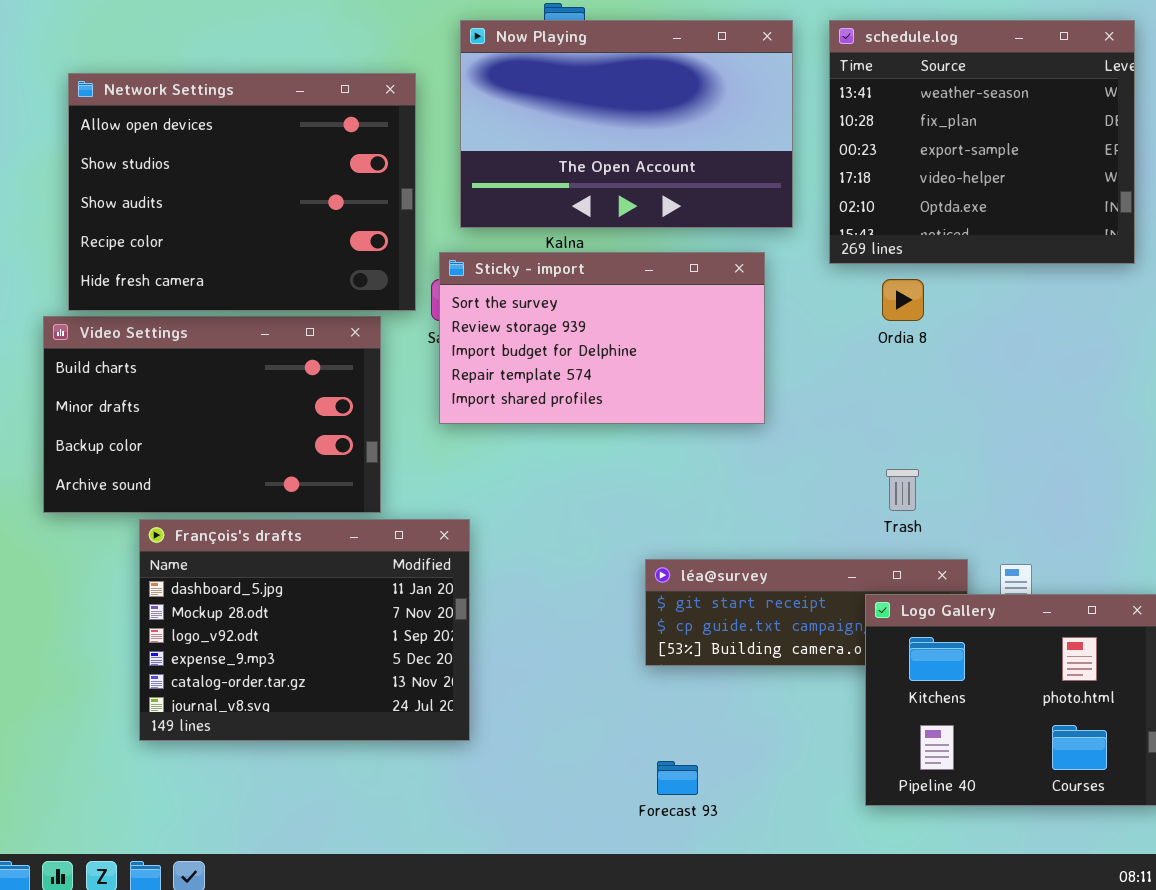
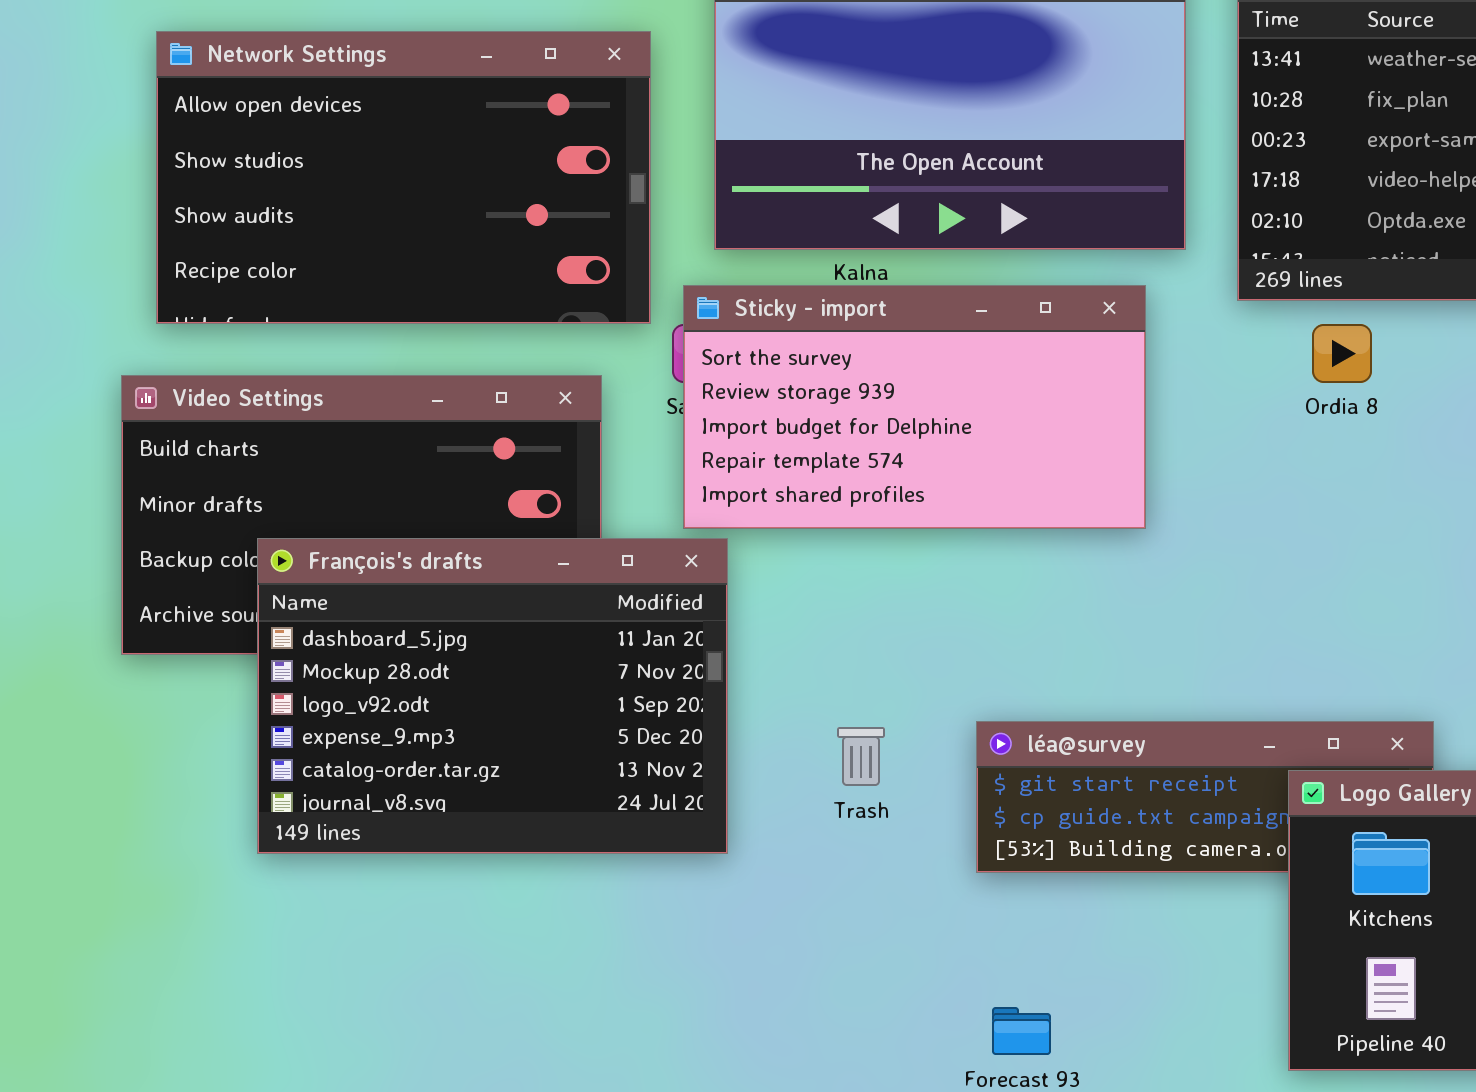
Network Settings: [68,73,416,311] -> [156,31,651,324], resized
Trash: [886,469,919,511] -> [837,727,885,786], moved
François's drafts: [139,519,470,741] -> [257,538,728,854], moved

